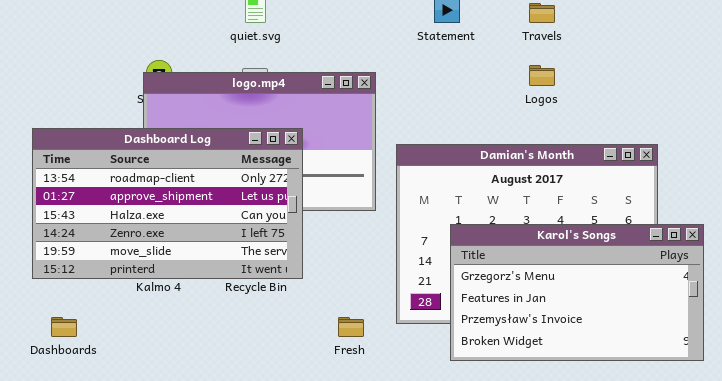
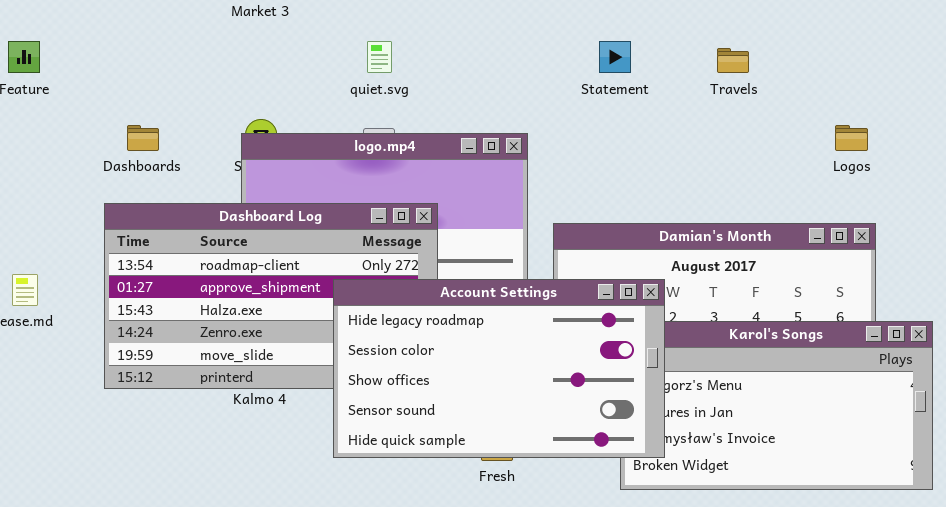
Logos: [529,65,555,86] -> [835,125,868,151], moved
Account Settings: none -> [333,279,665,458], opened
Dashboards: [51,317,77,337] -> [127,125,159,151], moved

